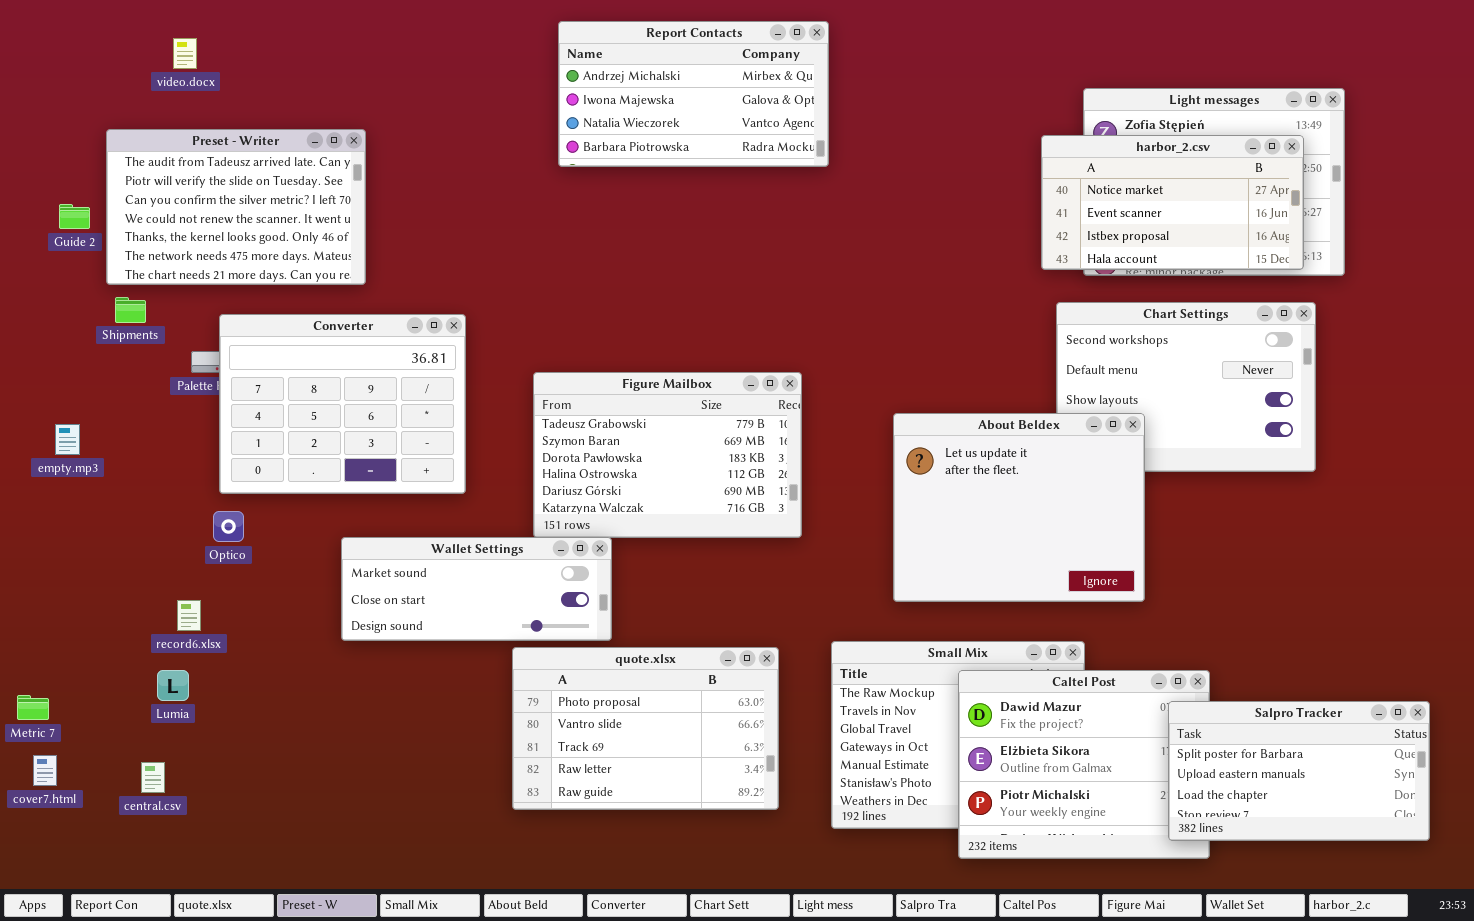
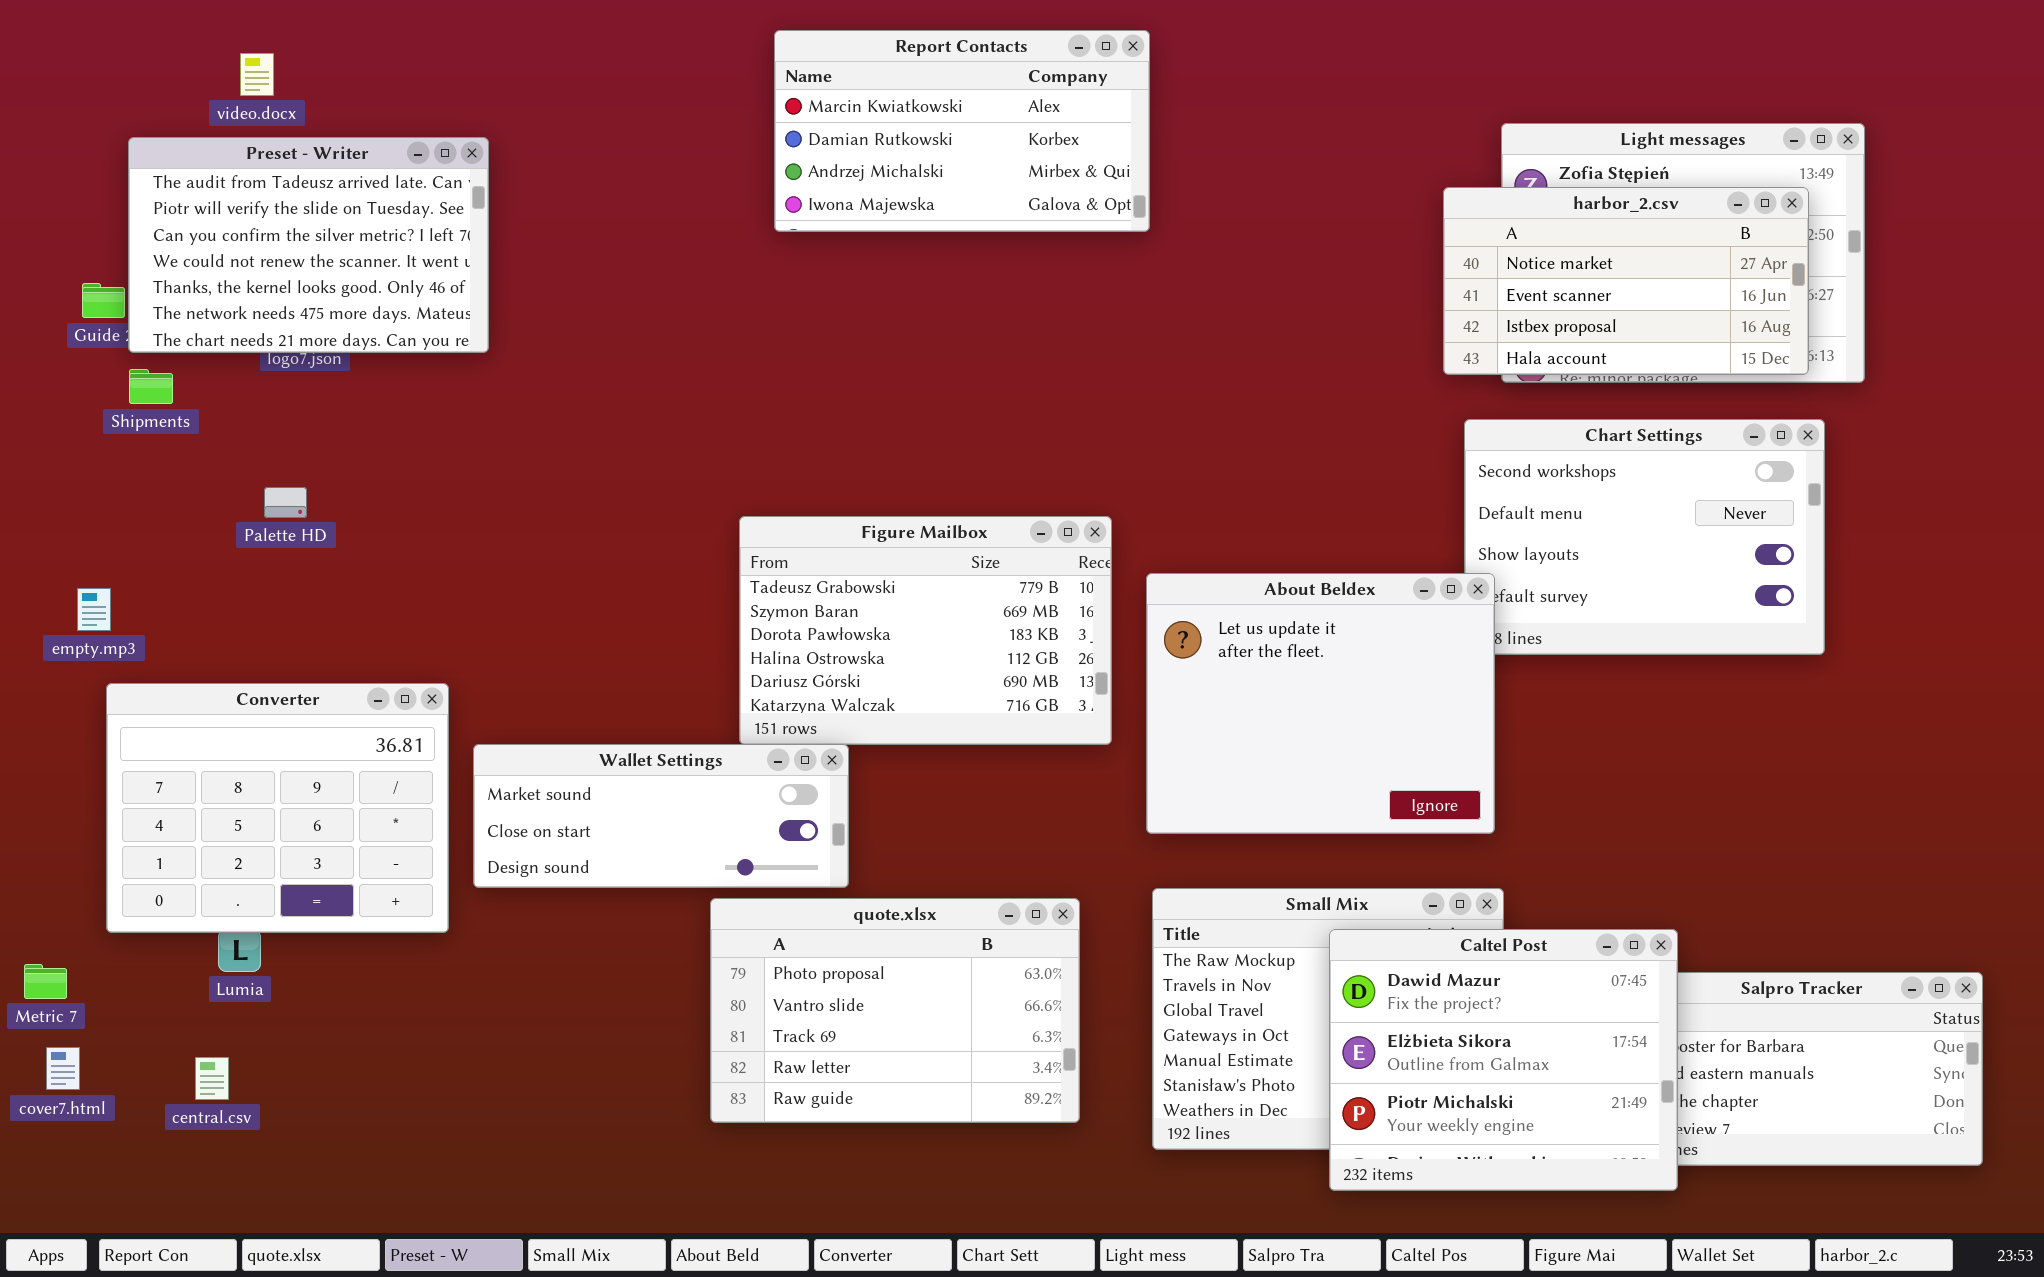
Report Contacts: [558,21,829,167] -> [774,30,1150,232], scrolled up 2 rows
Preset - Writer: [106,129,366,285] -> [128,137,489,353], moved
Shipments: [115,297,146,323] -> [129,369,173,404], moved
Converter: [219,314,466,494] -> [106,683,449,933], moved
About Beldex: [893,413,1145,602] -> [1146,573,1495,834], moved
Caltel Post: [958,670,1210,859] -> [1329,929,1678,1191], raised

